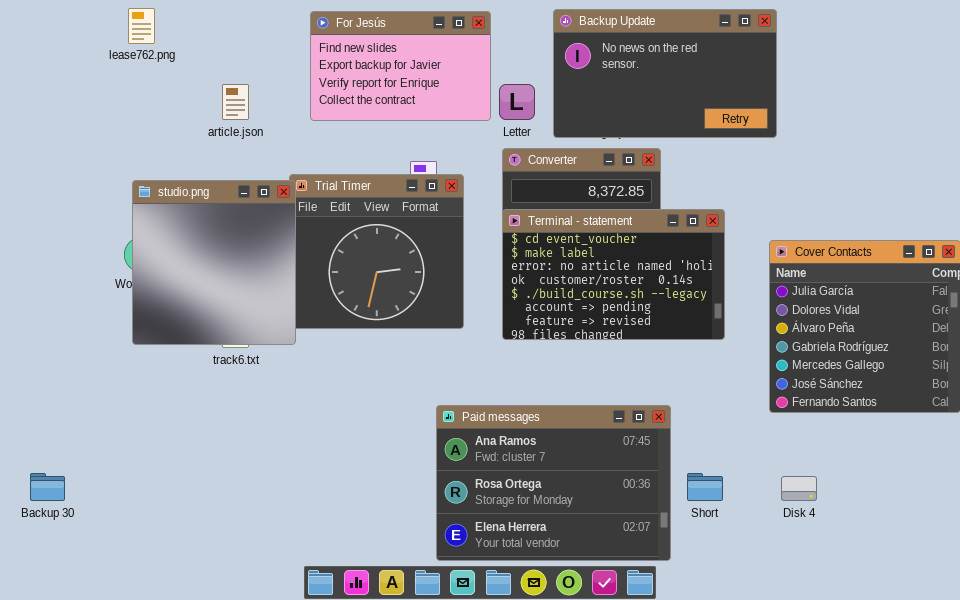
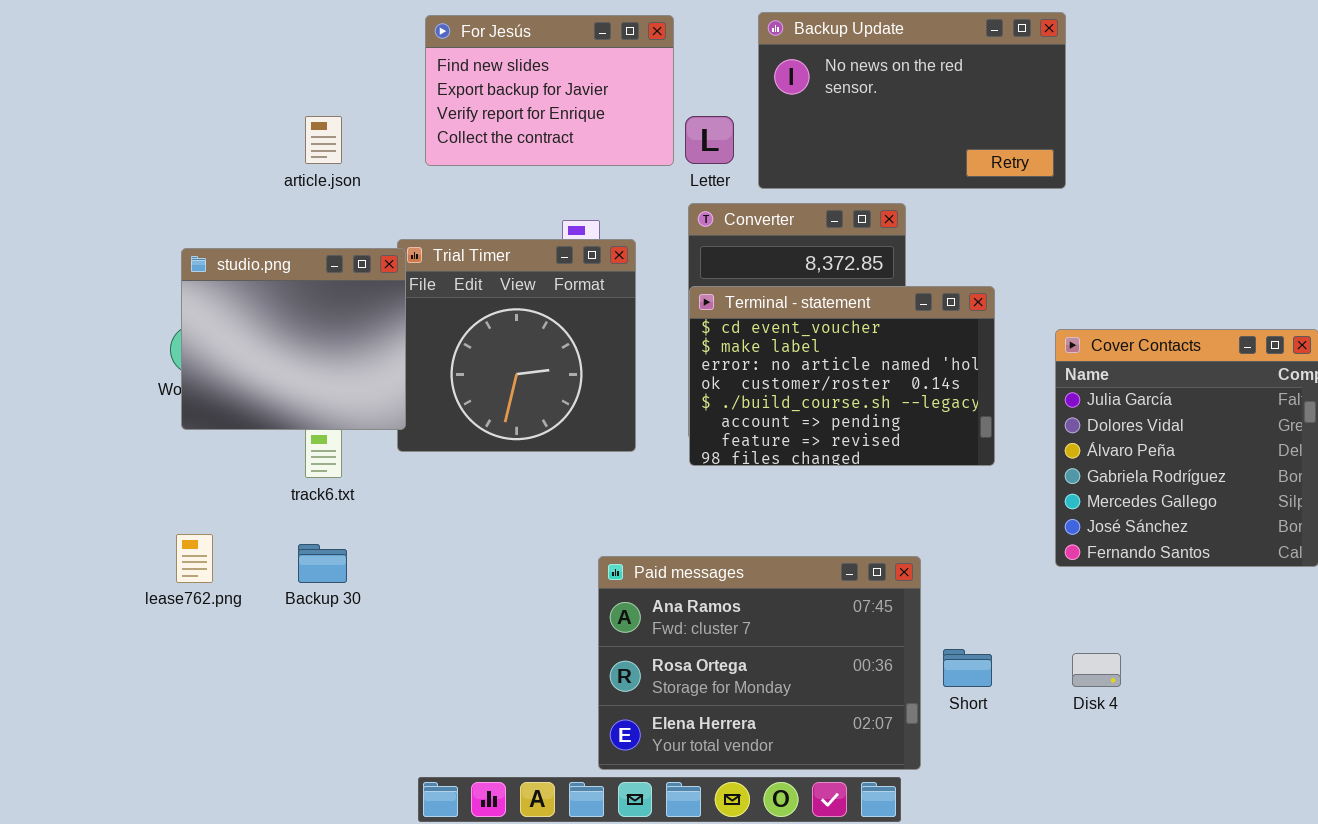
lease762.png: [128,8,155,44] -> [176,534,213,583], moved
studio.png: [132,180,296,345] -> [181,248,406,430], resized
Backup 30: [30,473,65,501] -> [298,544,347,583], moved

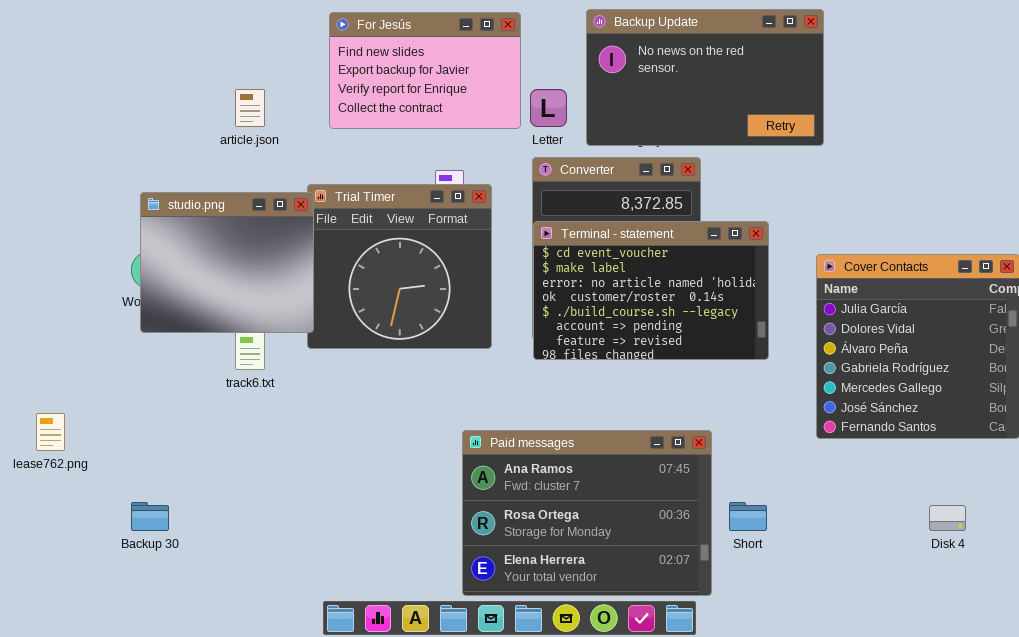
lease762.png: [176,534,213,583] -> [36,413,65,451], moved
Backup 30: [298,544,347,583] -> [131,502,169,531], moved
Disk 4: [1072,653,1121,687] -> [929,505,966,531], moved

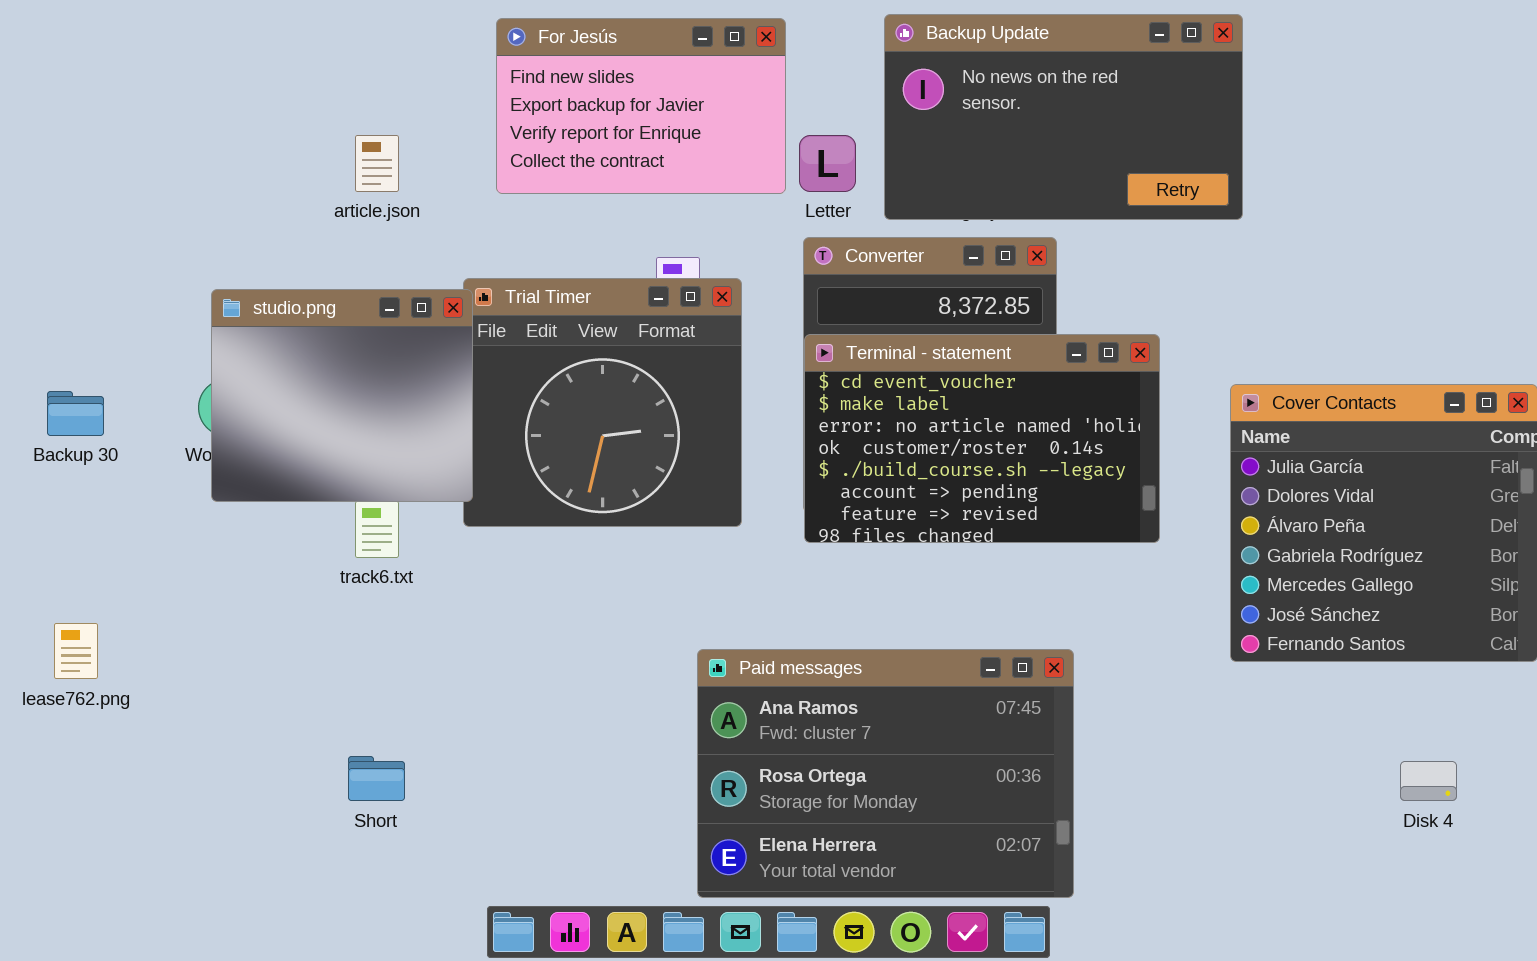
Backup 30: [131,502,169,531] -> [47,391,104,436], moved
Short: [729,502,767,531] -> [348,756,405,801], moved

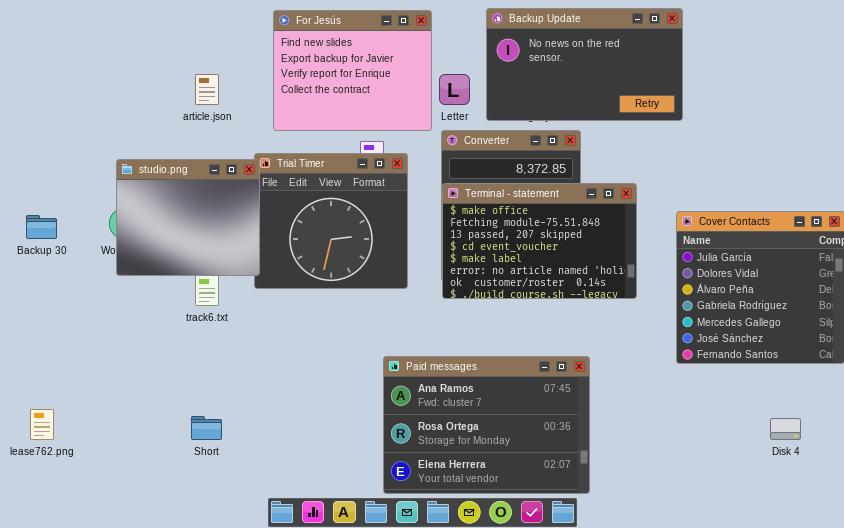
For Jesús: [496,18,786,194] -> [273,10,432,131], resized
Terminal - statement: [804,334,1160,543] -> [442,183,637,299], scrolled up 3 rows
lease762.png: [54,623,98,679] -> [30,409,54,440], moved

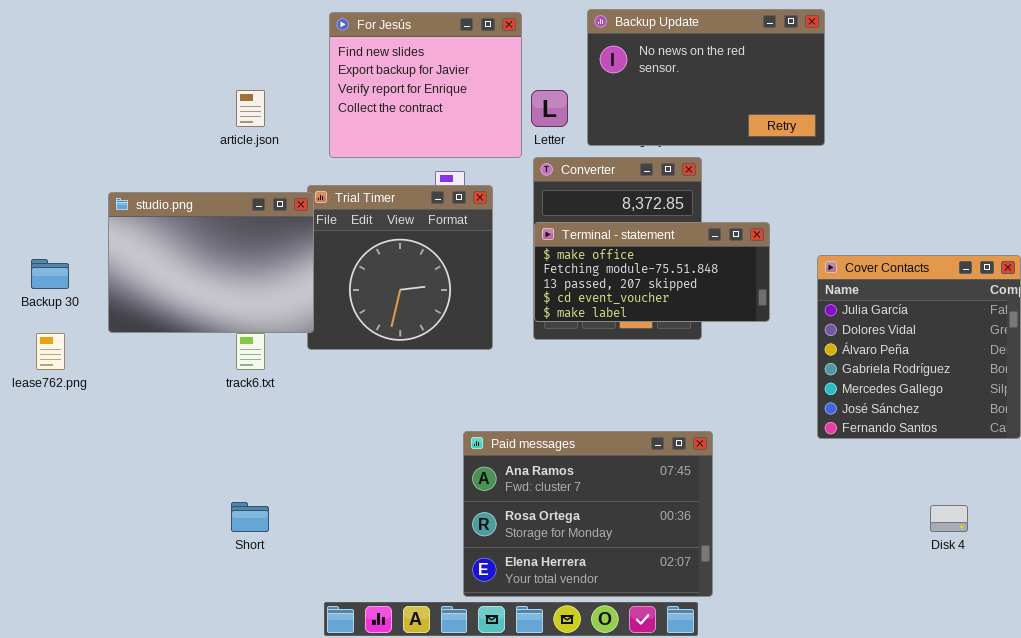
studio.png: [116,159,260,276] -> [108,192,314,333], resized
Terminal - statement: [442,183,637,299] -> [534,222,770,322], resized
lease762.png: [30,409,54,440] -> [36,333,65,370], moved

